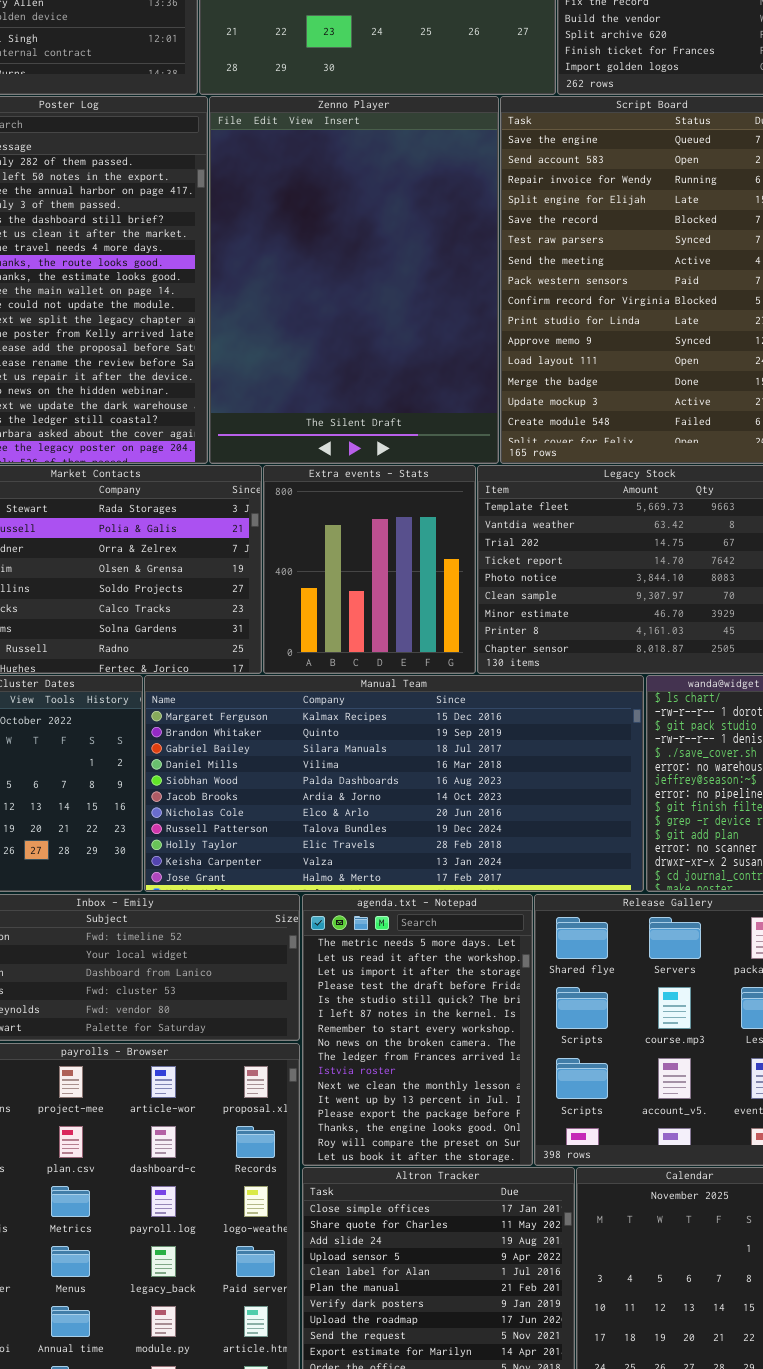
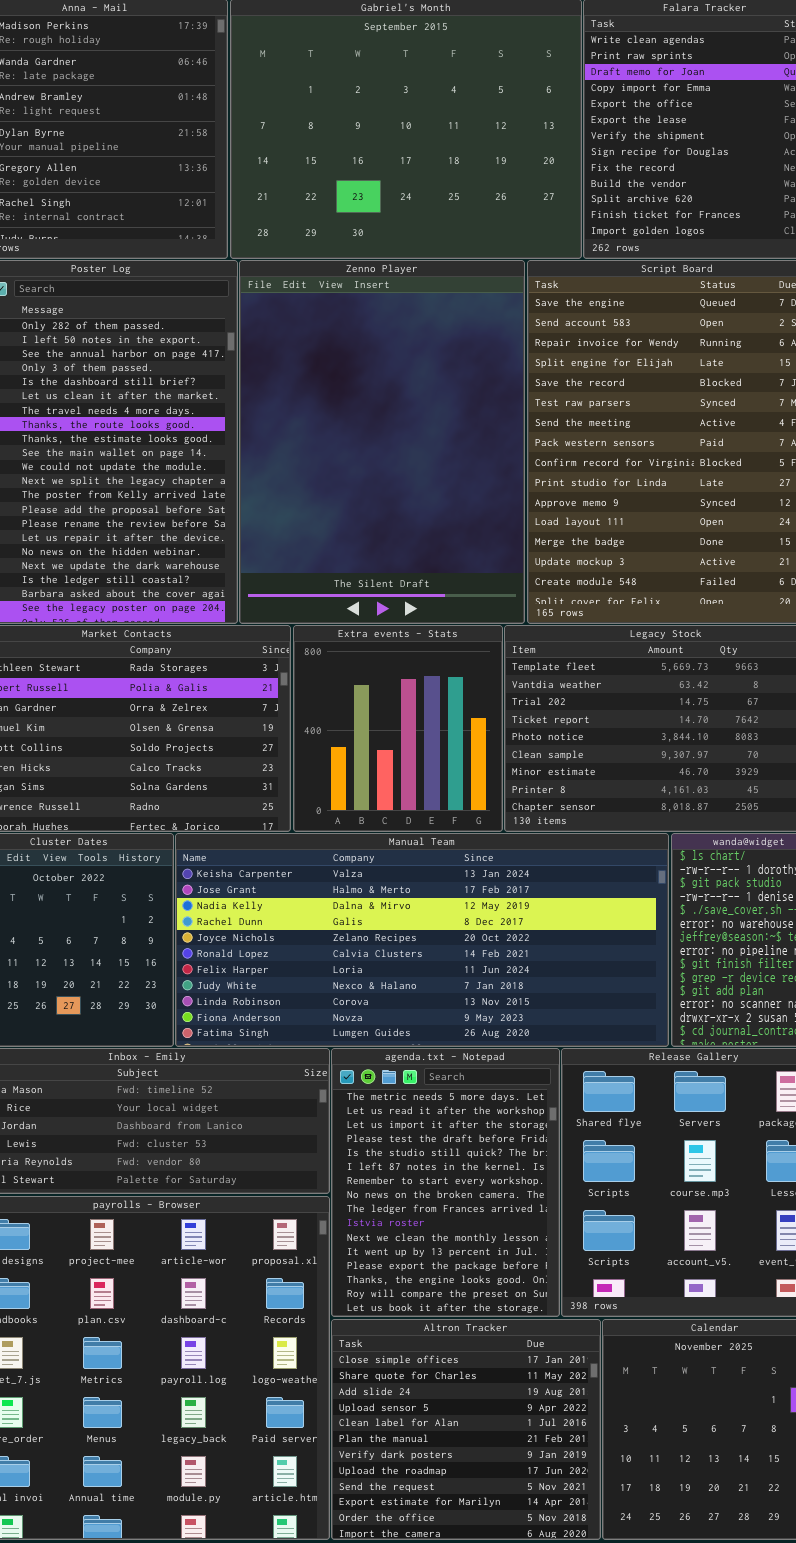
Manual Team: [144,675,644,892] -> [175,833,669,1047], scrolled down 9 rows

